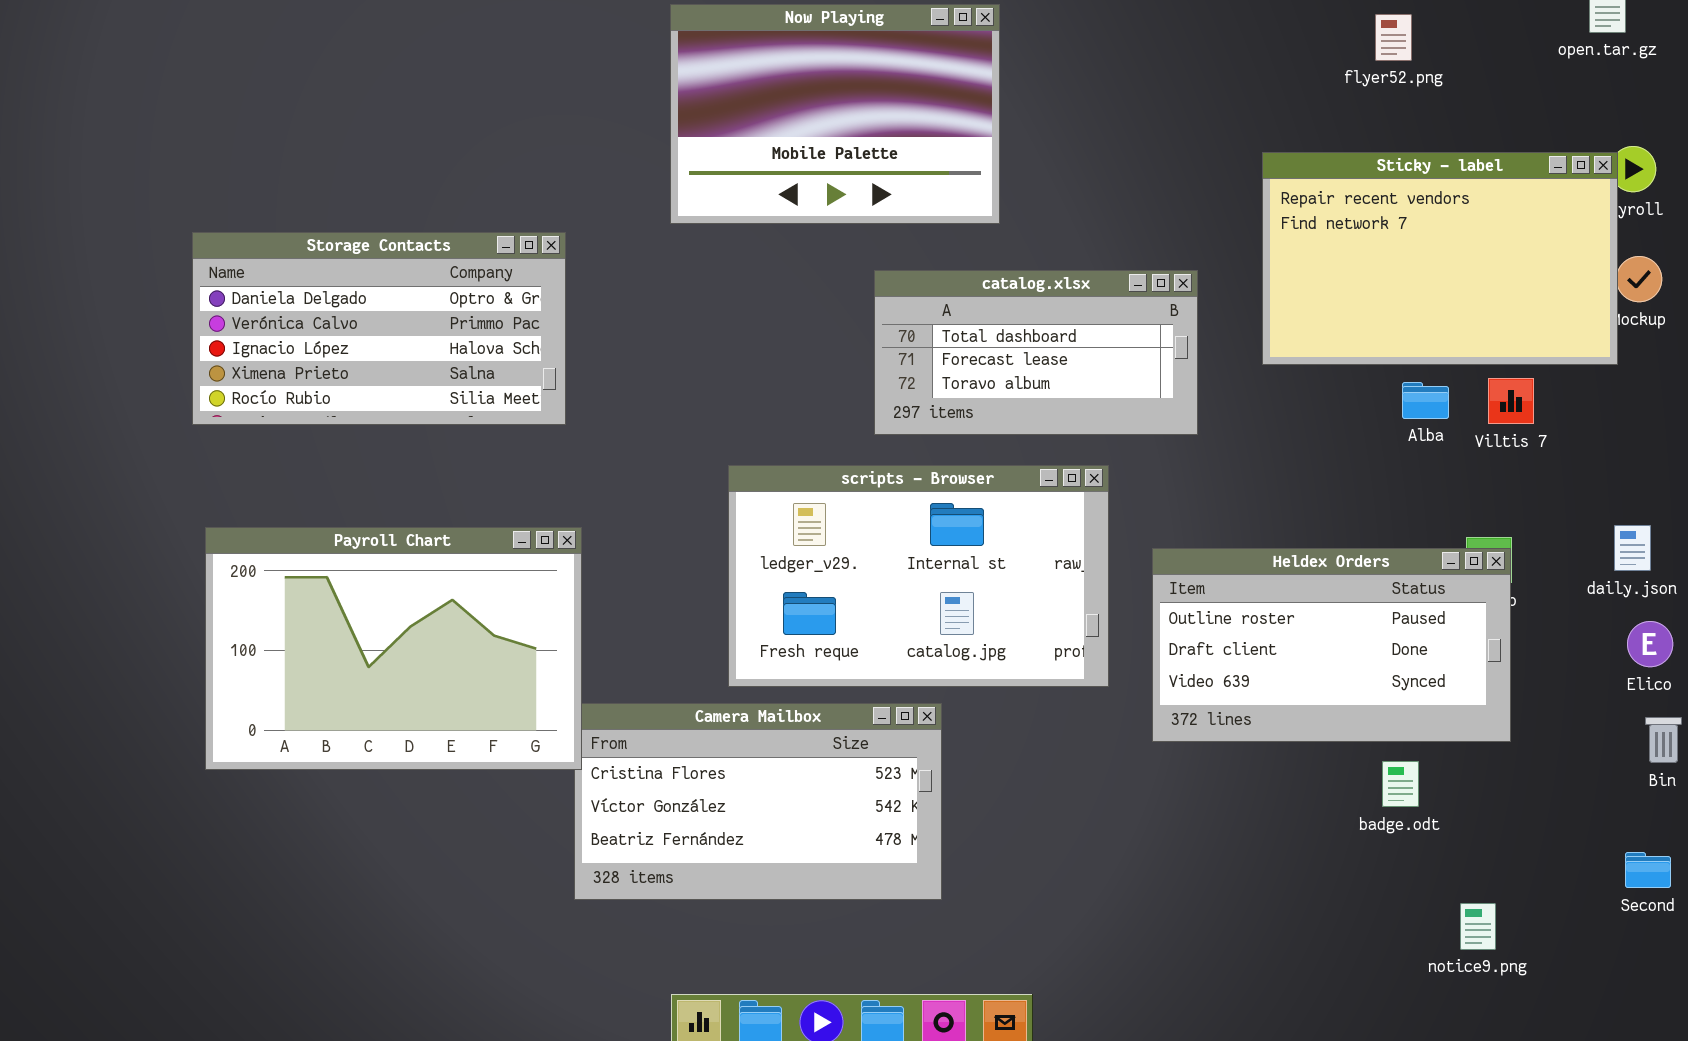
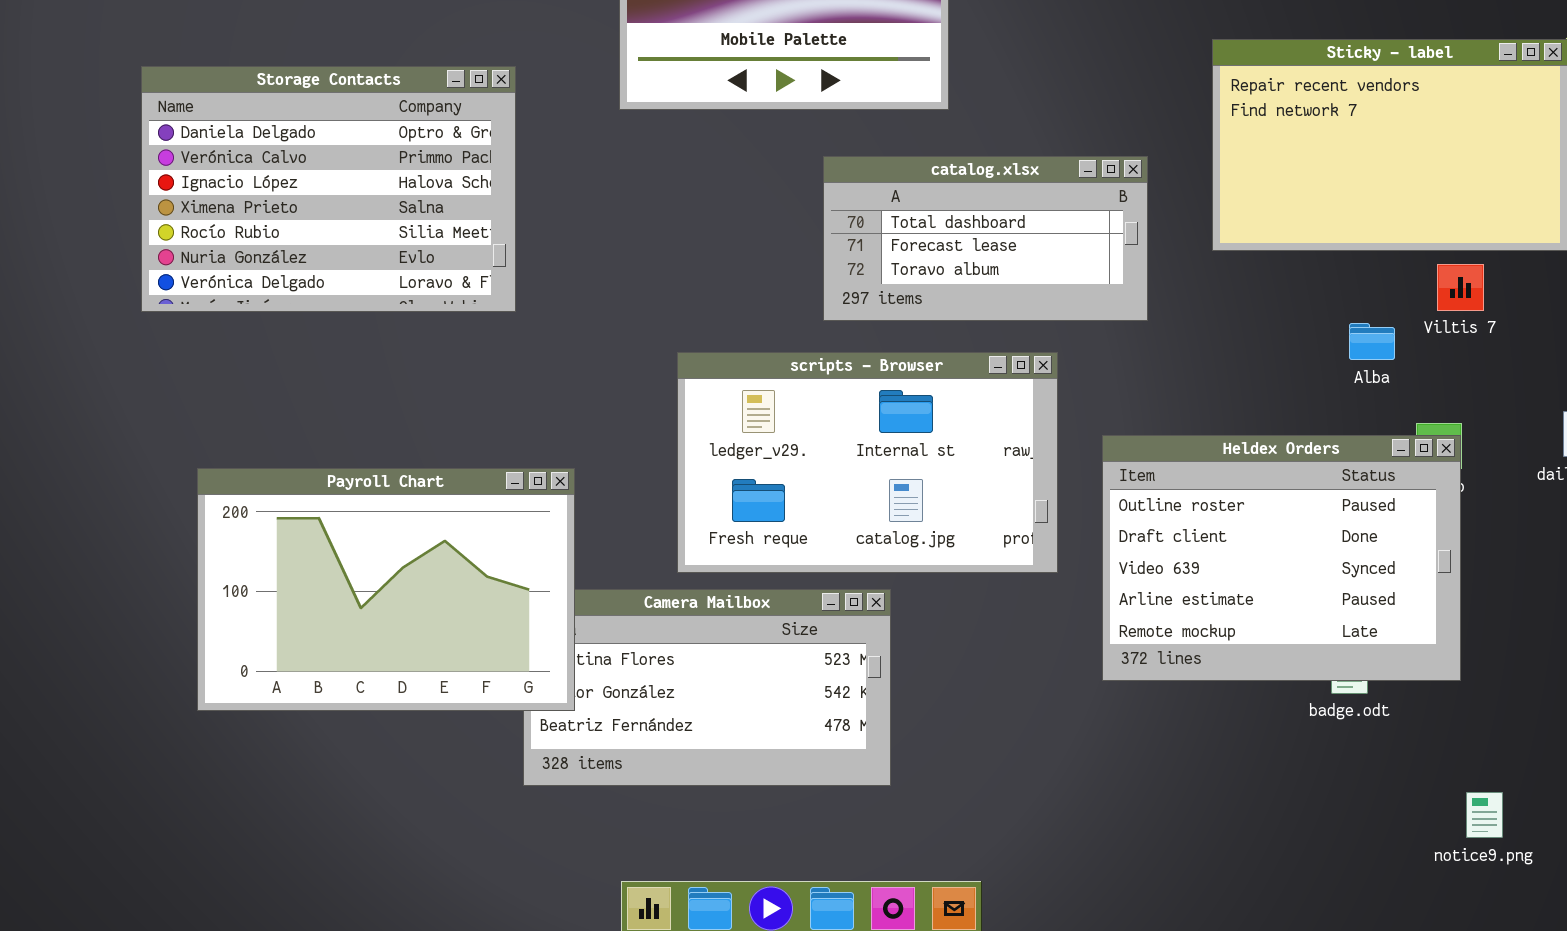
Storage Contacts: [192,232,566,425] -> [141,66,516,312], resized
Alba: [1402,382,1449,419] -> [1349,323,1395,360], moved
Payroll Chart: [205,527,582,770] -> [197,468,575,711], moved
Heldex Orders: [1152,548,1511,742] -> [1102,435,1461,681], resized
notice9.png: [1460,903,1496,950] -> [1466,792,1503,838], moved

